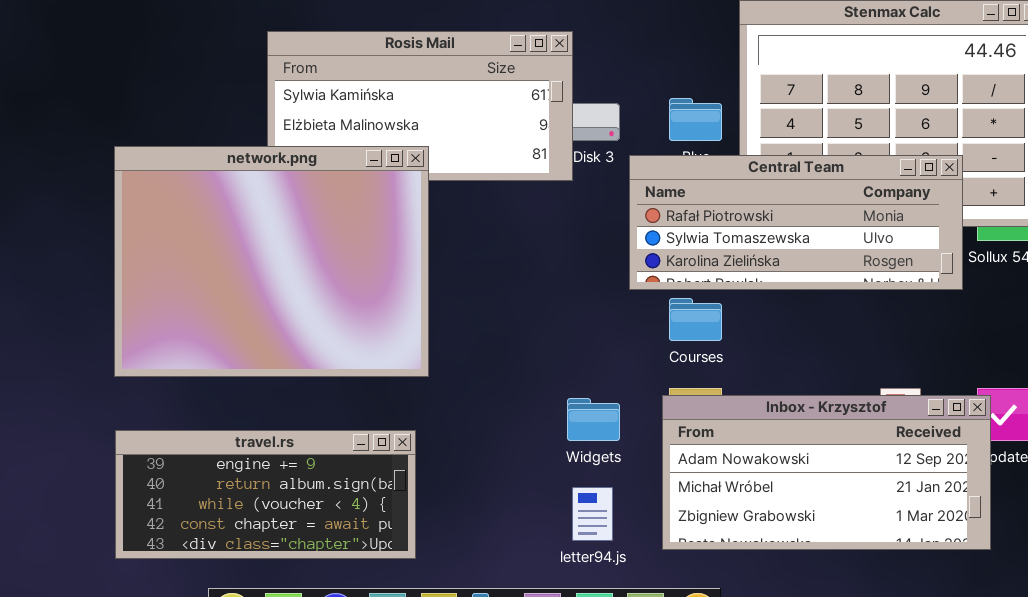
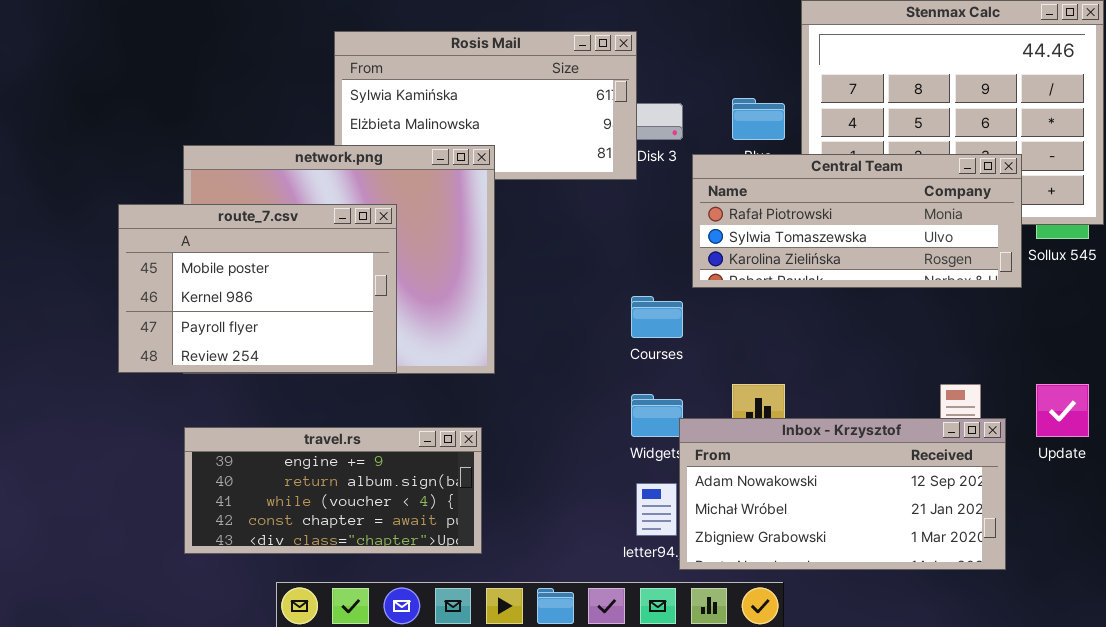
route_7.csv: none -> [118,204,397,373], opened
Courses: [669,298,722,341] -> [631,296,683,338], moved
Inbox - Krzysztof: [662,395,991,550] -> [679,418,1006,570], moved

